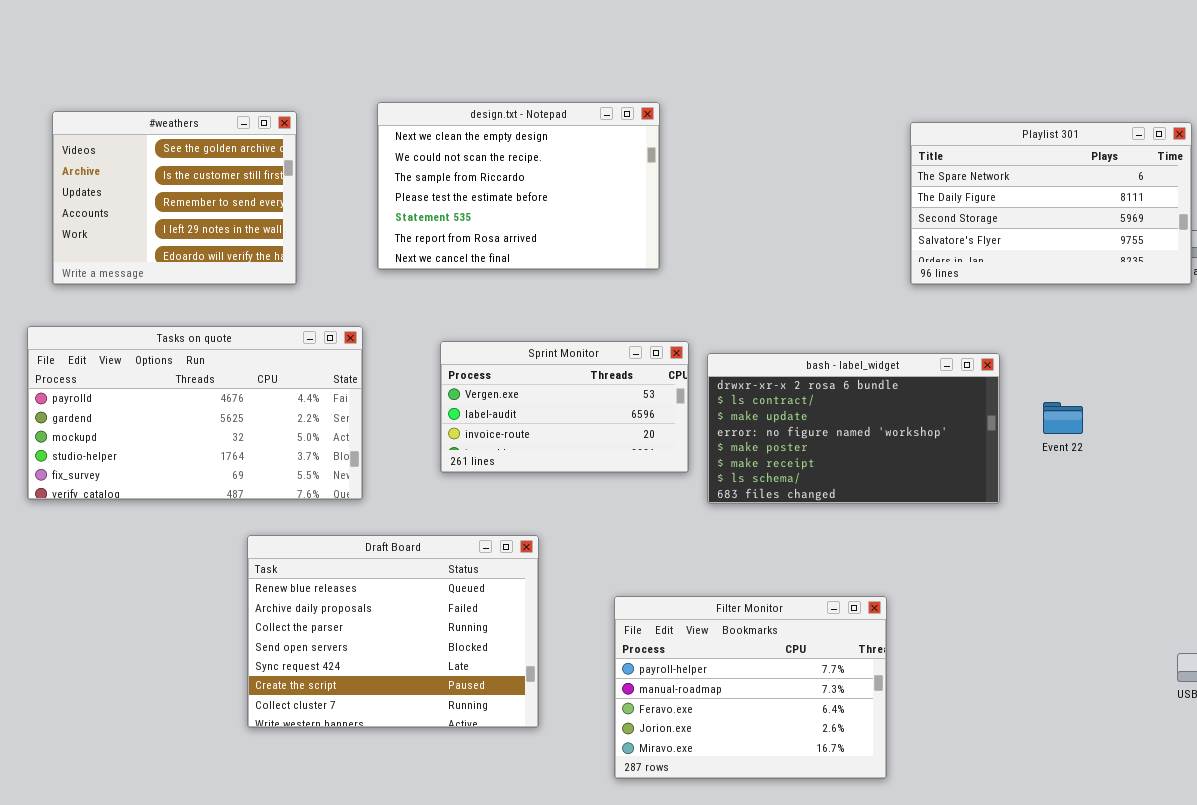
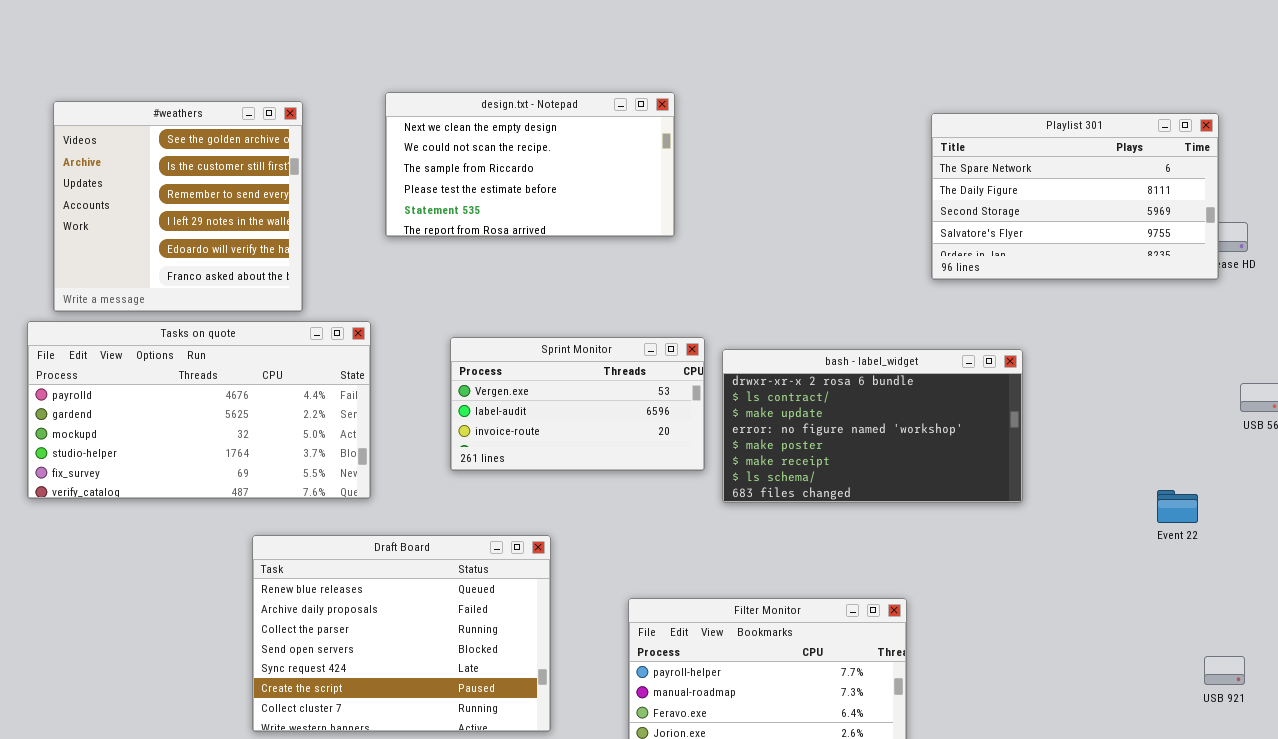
design.txt - Notepad: [377,102,660,270] -> [385,92,675,237], resized
#weathers: [52,111,297,285] -> [53,101,303,312], resized
Event 22: [1043,402,1083,434] -> [1157,490,1198,523], moved

